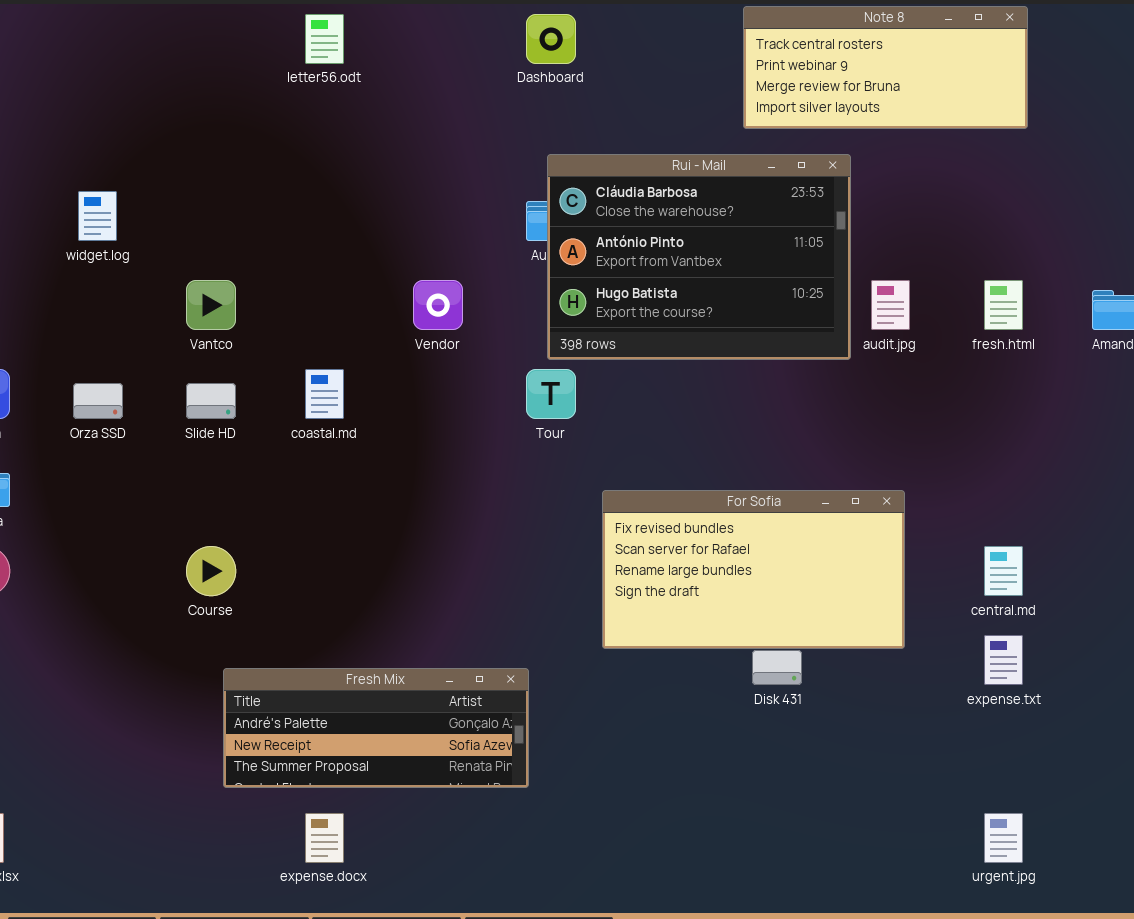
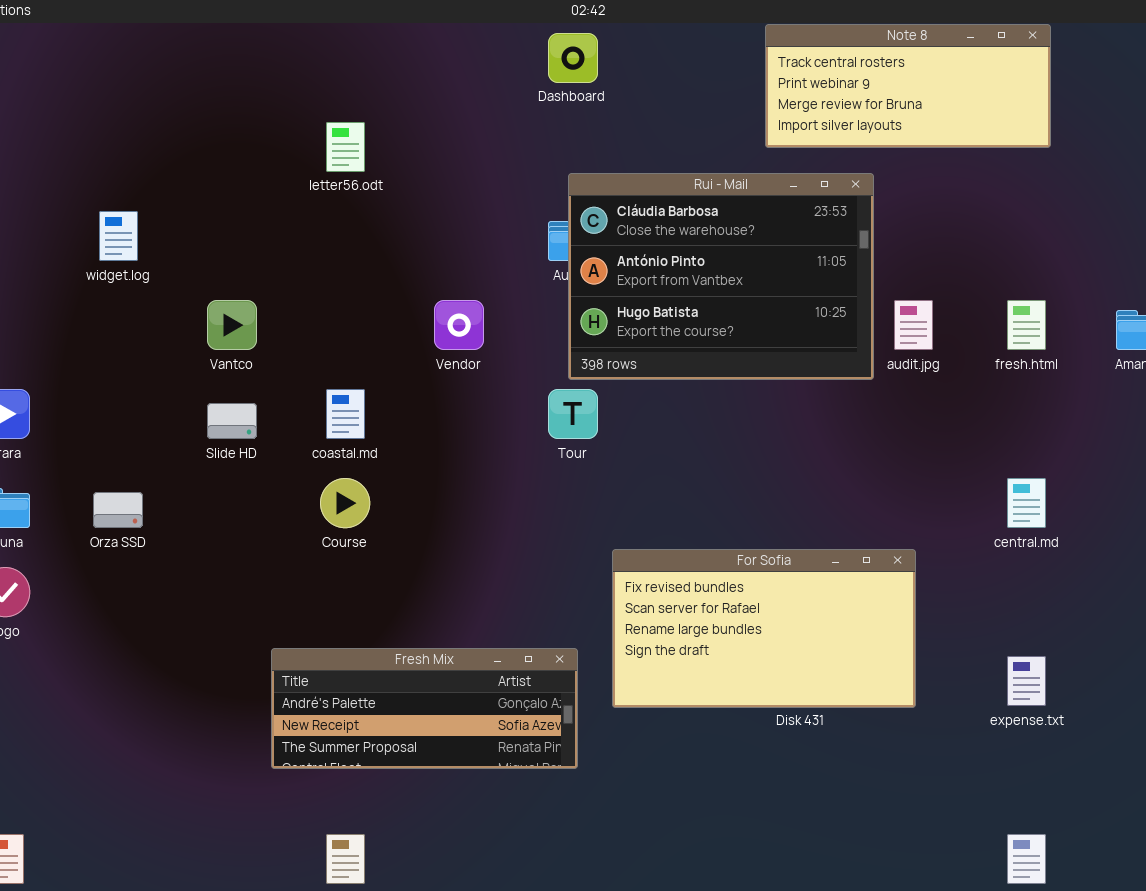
letter56.odt: [305,14,344,64] -> [326,122,365,172], moved
Orza SSD: [73,383,123,419] -> [93,492,143,528], moved
For Sofia: [602,490,905,649] -> [612,549,916,708], moved
Course: [186,546,236,596] -> [320,478,370,528], moved
central.md: [984,546,1023,596] -> [1007,478,1046,528], moved
Fresh Mix: [223,668,529,788] -> [271,648,578,769], moved

